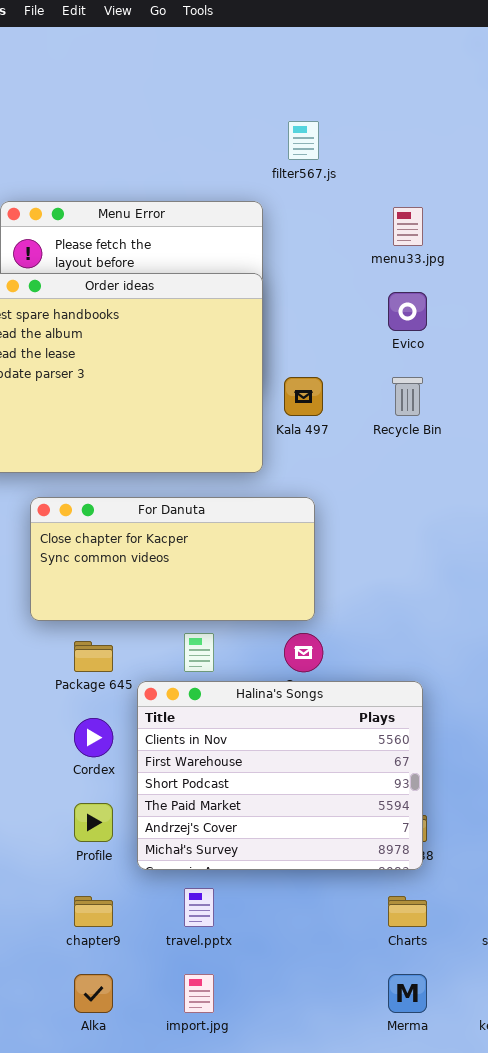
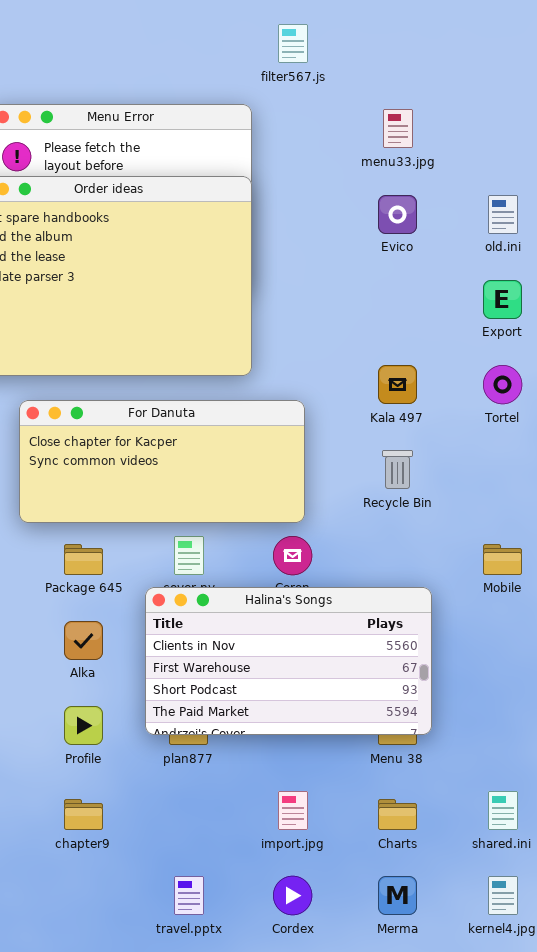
Kala 497: [284,377,323,416] -> [378,365,417,404], moved
Recycle Bin: [392,377,423,416] -> [382,450,413,489], moved
Halina's Songs: [137,681,423,870] -> [145,587,432,735], moved, resized
Cordex: [74,718,113,757] -> [273,876,312,915], moved
travel.pptx: [184,888,214,927] -> [174,876,204,915], moved
Alka: [74,974,113,1013] -> [64,621,103,660], moved
import.jpg: [184,974,214,1013] -> [278,791,308,830], moved

